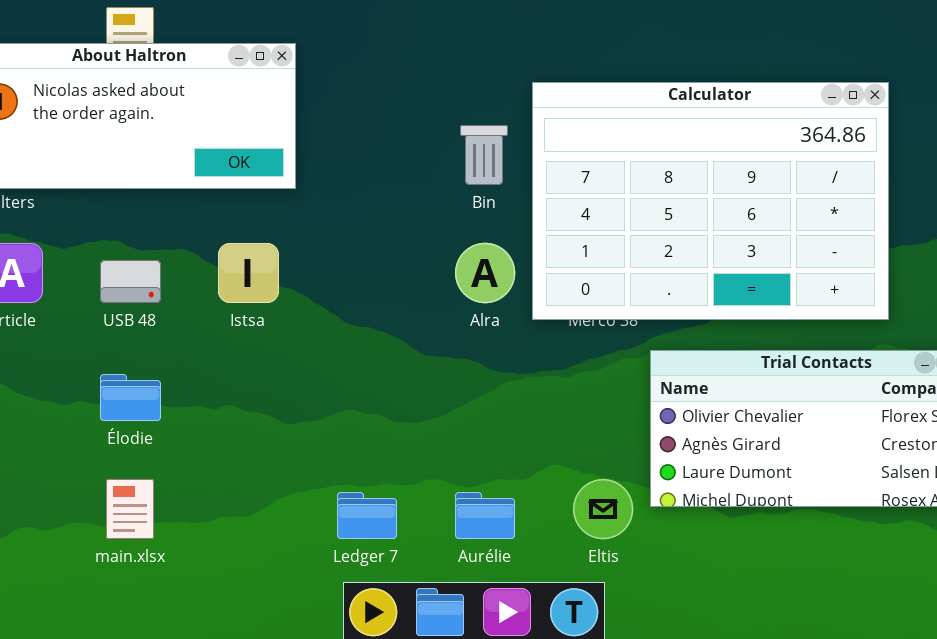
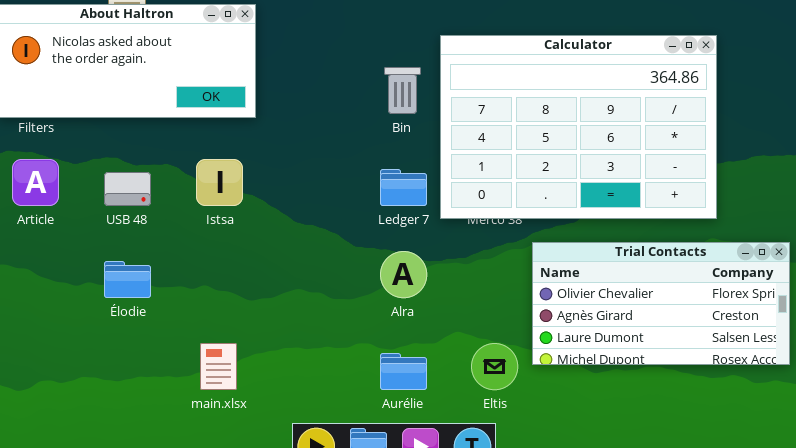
Alra: [455,243,515,303] -> [380,251,427,298], moved
main.xlsx: [106,479,154,539] -> [200,343,237,390], moved
Ledger 7: [337,492,397,539] -> [380,169,427,206], moved

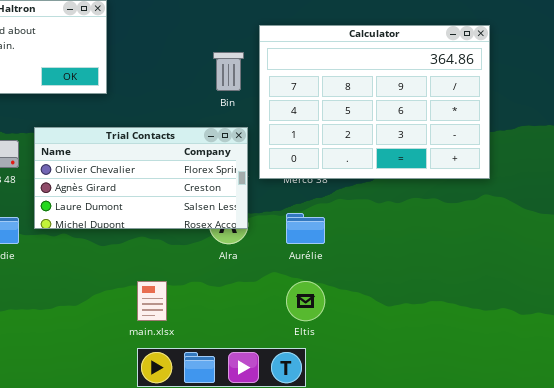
Trial Contacts: [532,242,790,365] -> [34,127,248,229], moved
main.xlsx: [200,343,237,390] -> [137,281,167,321], moved
Aurélie: [380,353,427,390] -> [286,213,325,244], moved

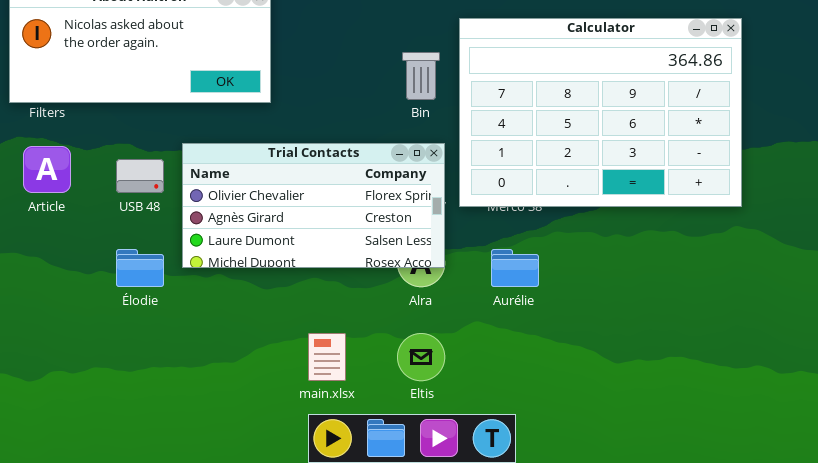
Eltis: [286,281,325,321] -> [397,333,445,381], moved

